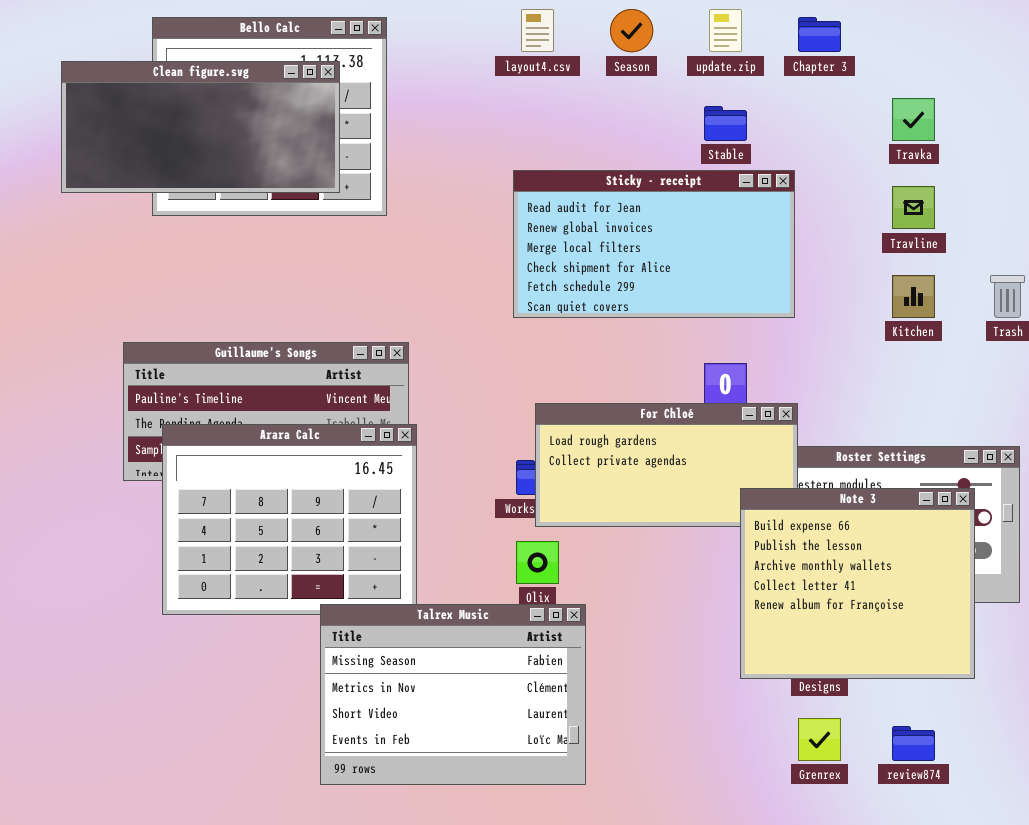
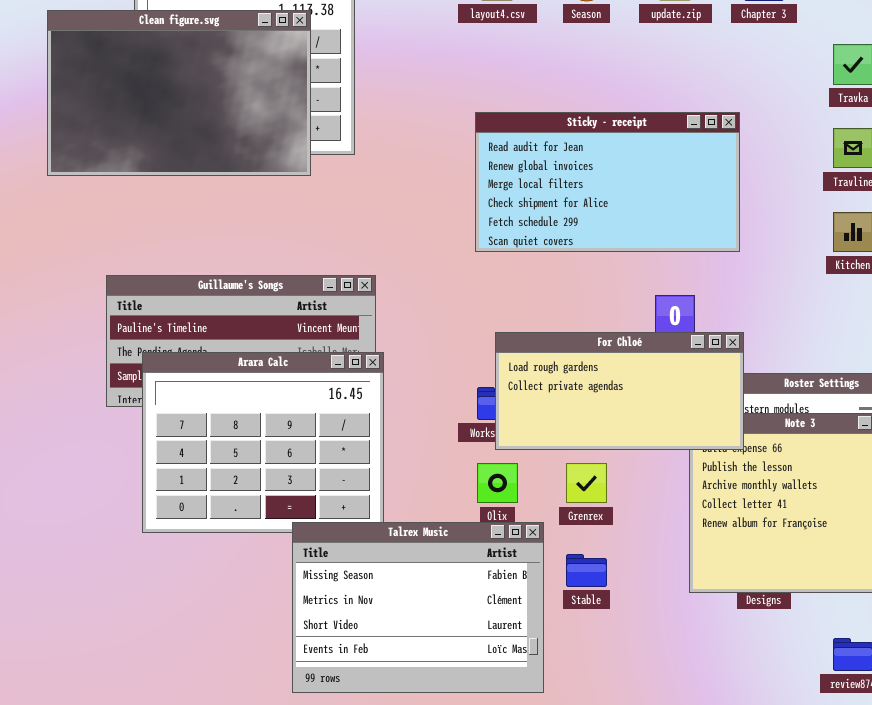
Clean figure.svg: [61,61,340,193] -> [47,10,311,176], resized
Stable: [704,106,747,141] -> [566,554,607,587], moved
For Chloé: [535,403,798,527] -> [495,332,744,450], raised
Grenrex: [798,718,841,761] -> [566,463,607,503], moved

